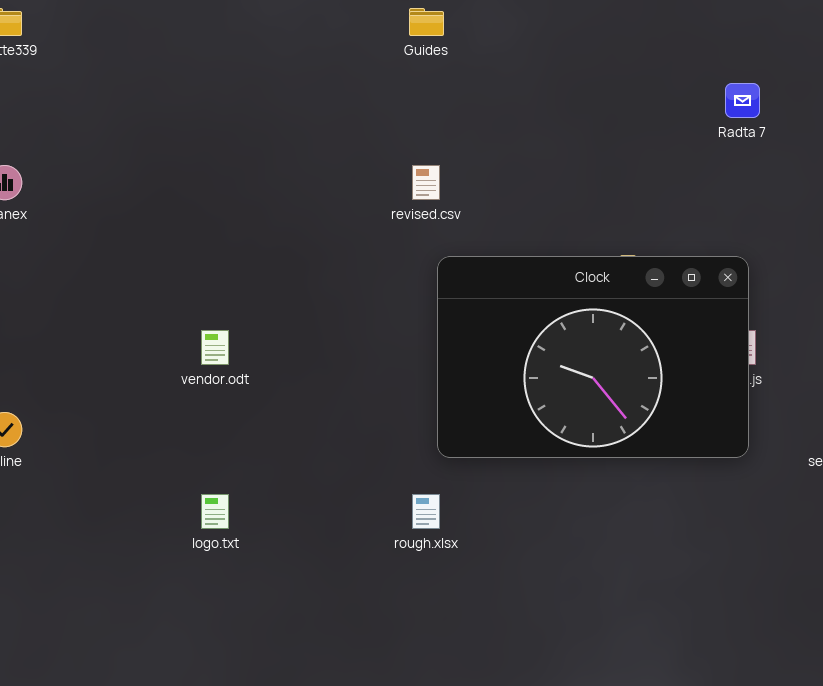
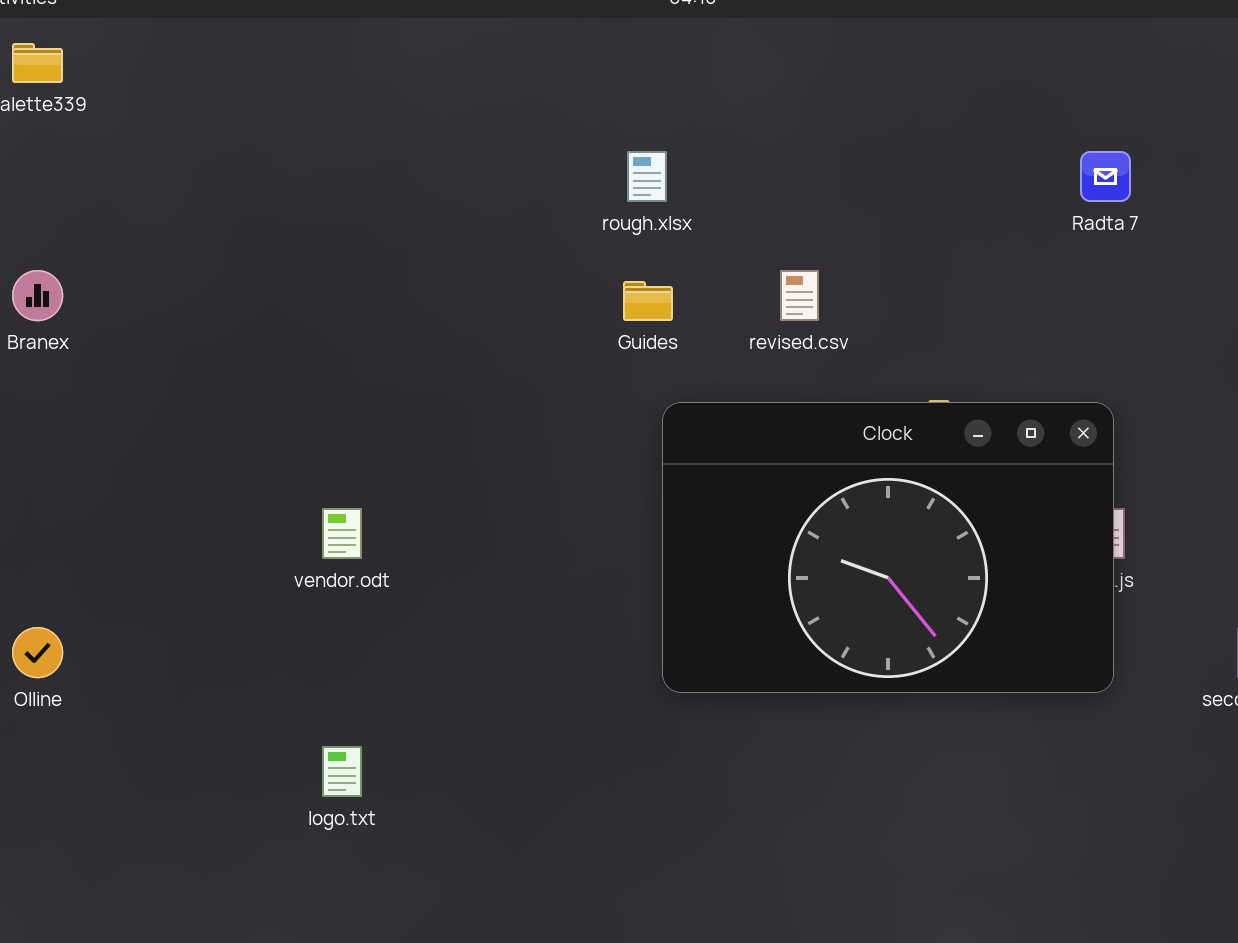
Guides: [409,8,444,36] -> [623,281,673,321], moved
revised.csv: [412,165,440,200] -> [780,270,819,321], moved
rough.xlsx: [412,494,440,529] -> [627,151,667,202], moved

